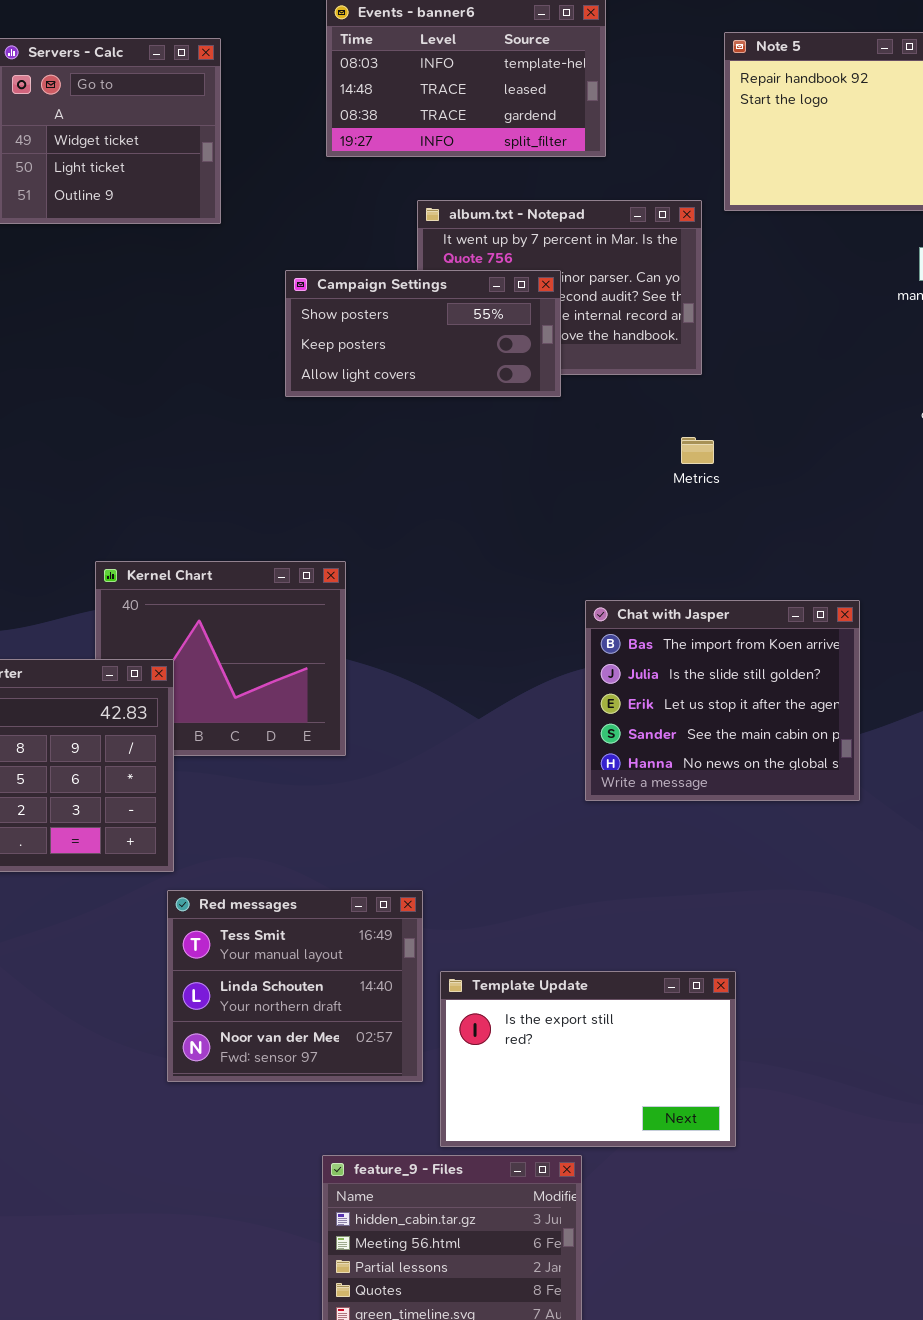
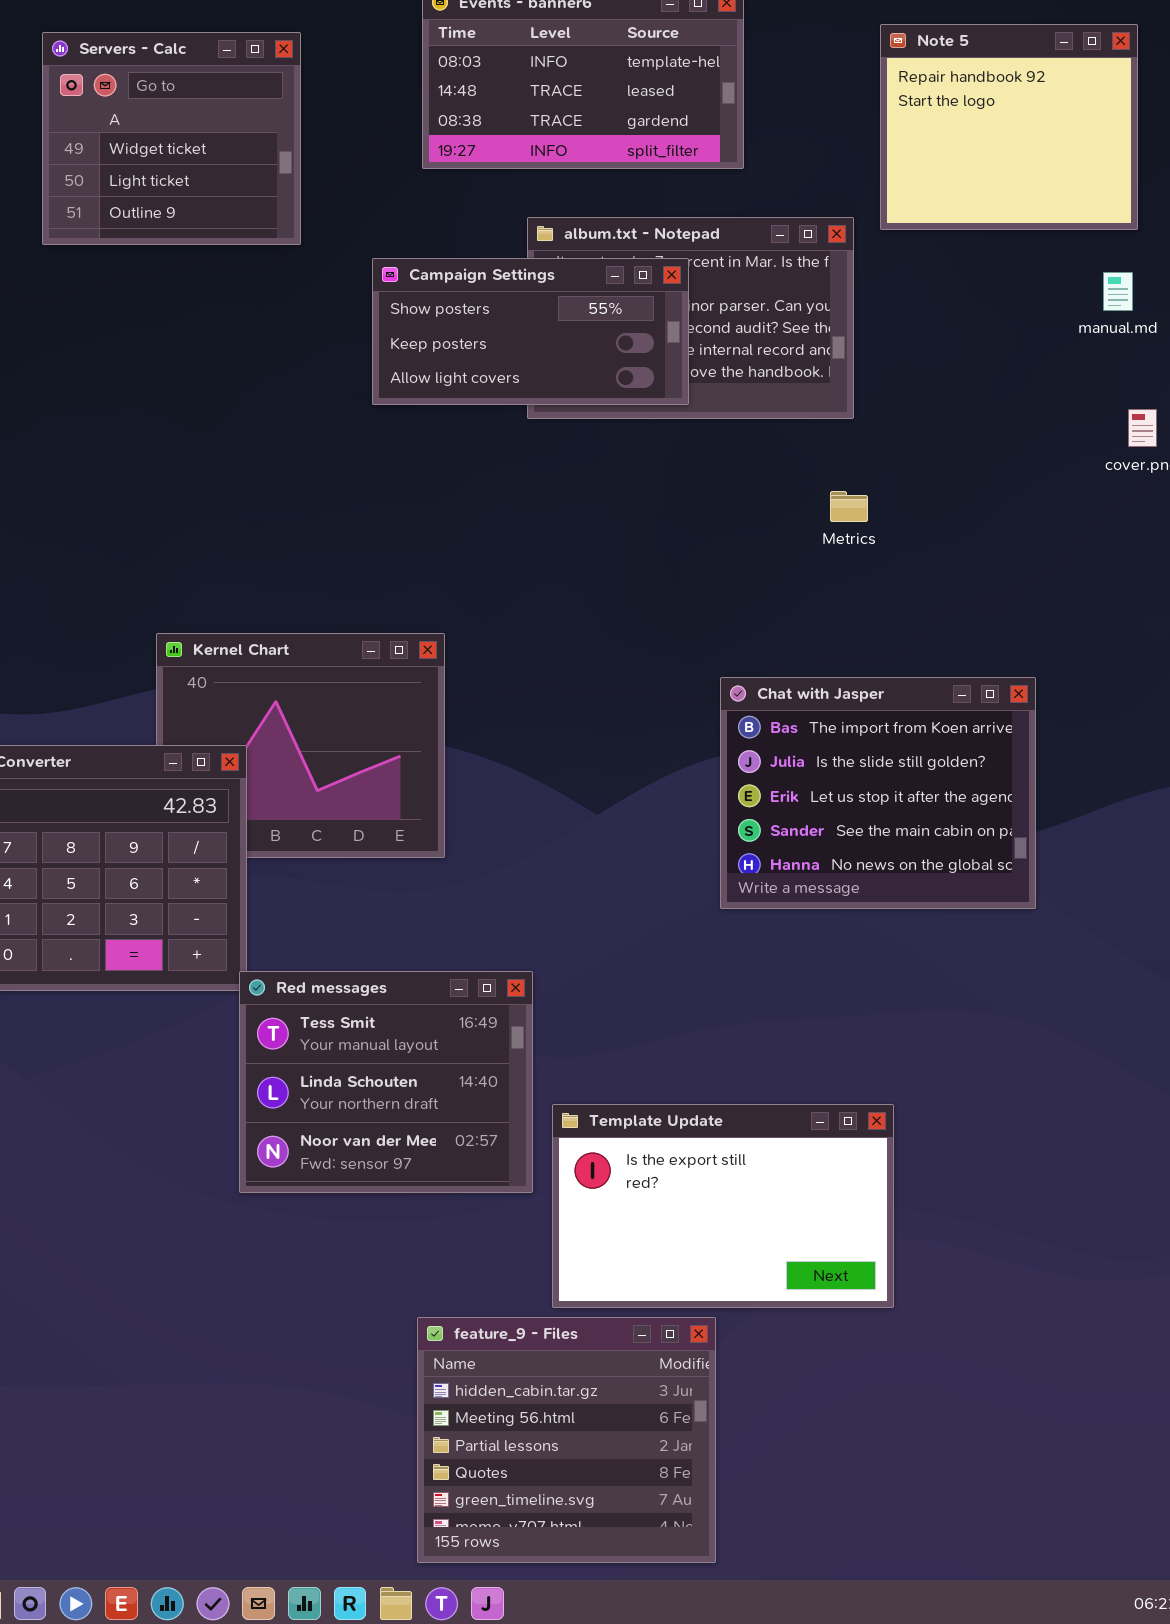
Campaign Settings: [285,270,561,397] -> [372,258,689,405], moved
Red messages: [167,890,423,1082] -> [239,971,533,1193], moved

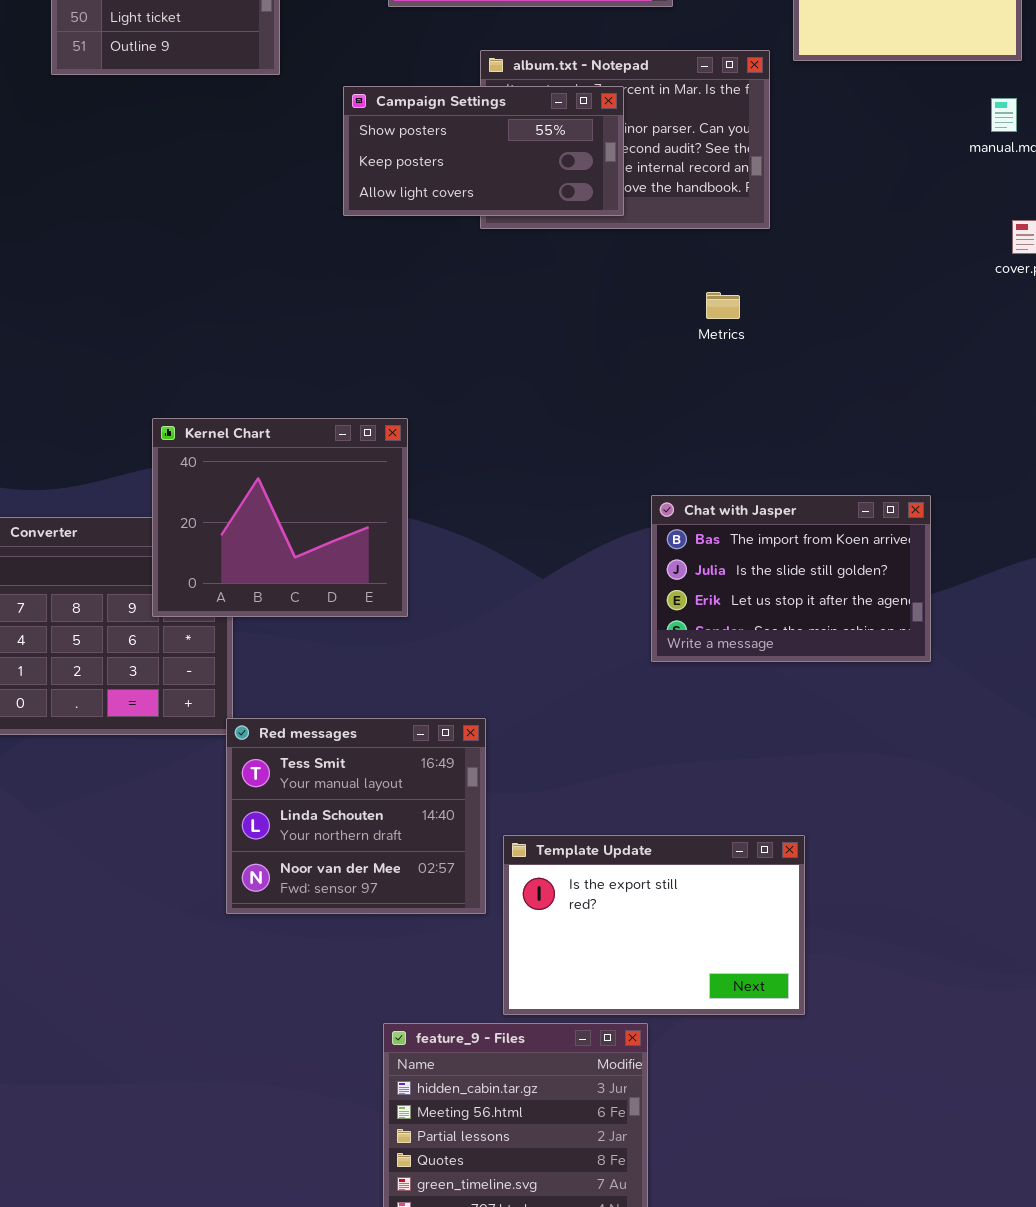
Metrics: [830,491,868,522] -> [706,292,740,319], moved
Kernel Chart: [156,633,445,858] -> [152,418,408,617], raised
Chat with Jasper: [720,677,1036,909] -> [651,495,931,662], resized

